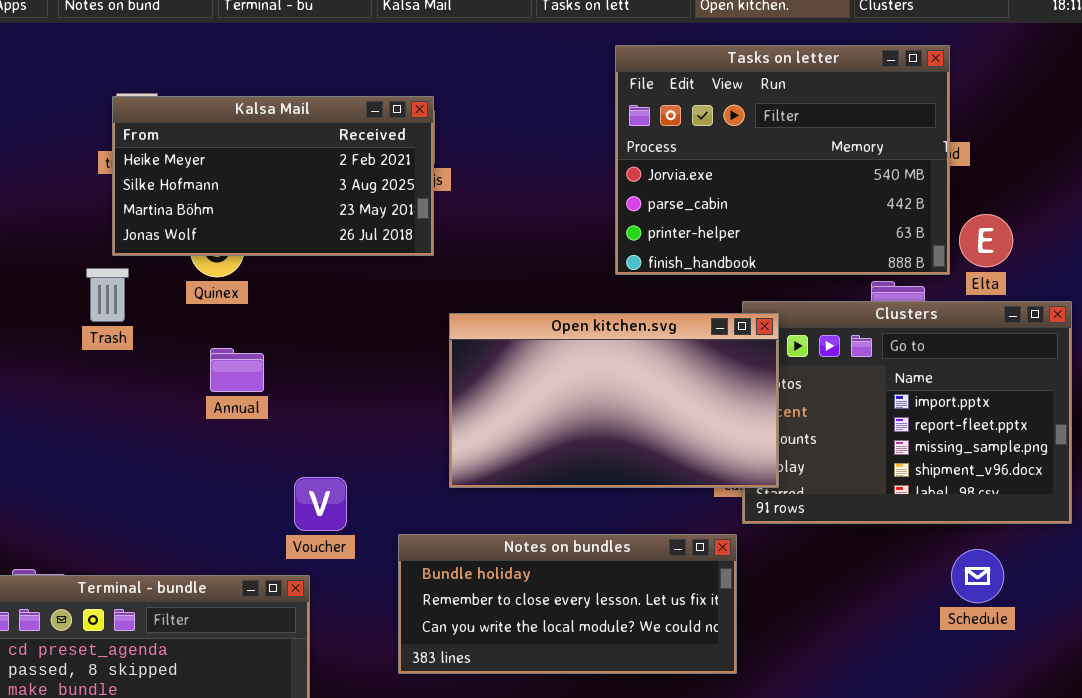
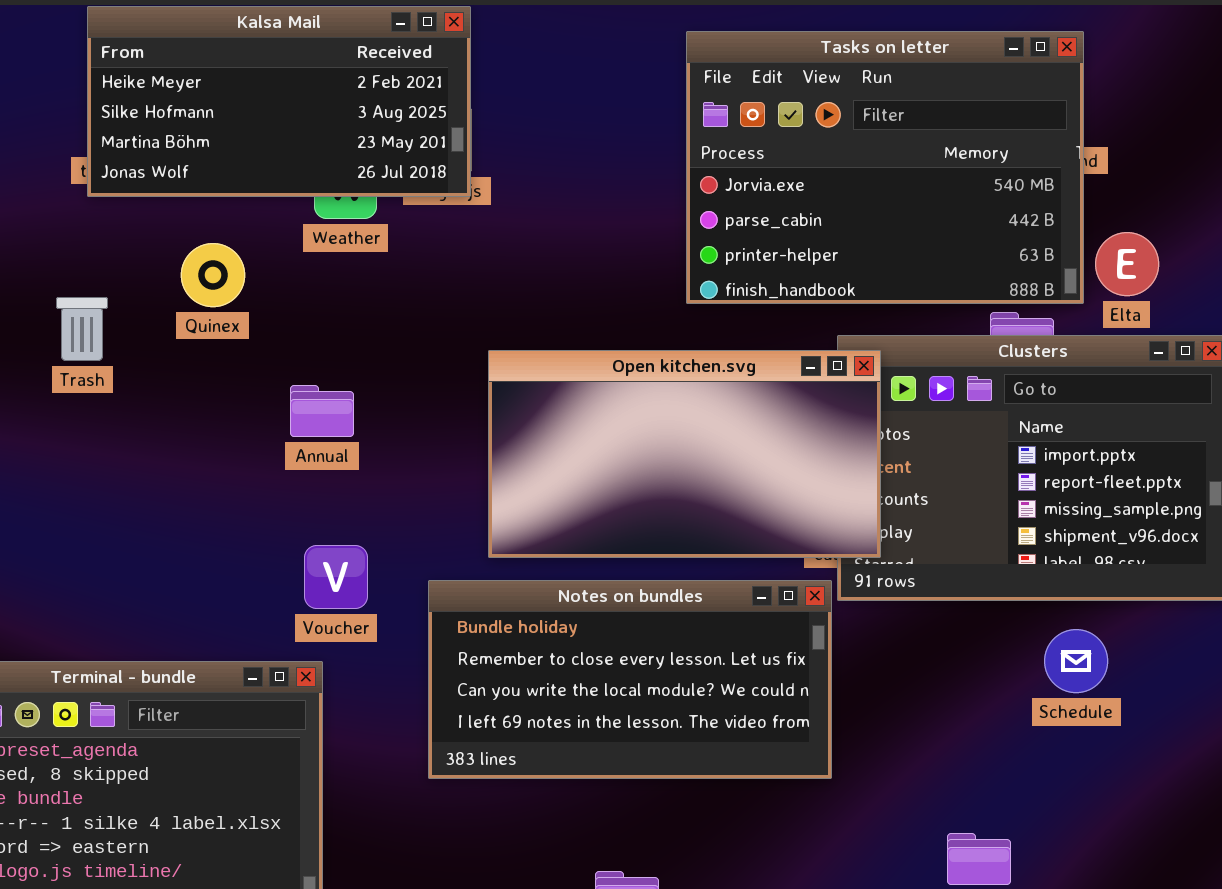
Kalsa Mail: [112,96,434,256] -> [87,6,471,197], moved
Annual: [210,348,264,392] -> [290,385,354,437], moved
Notes on bundles: [398,534,737,674] -> [428,580,832,779], resized
Schedule: [951,549,1004,603] -> [1044,629,1108,693], moved

